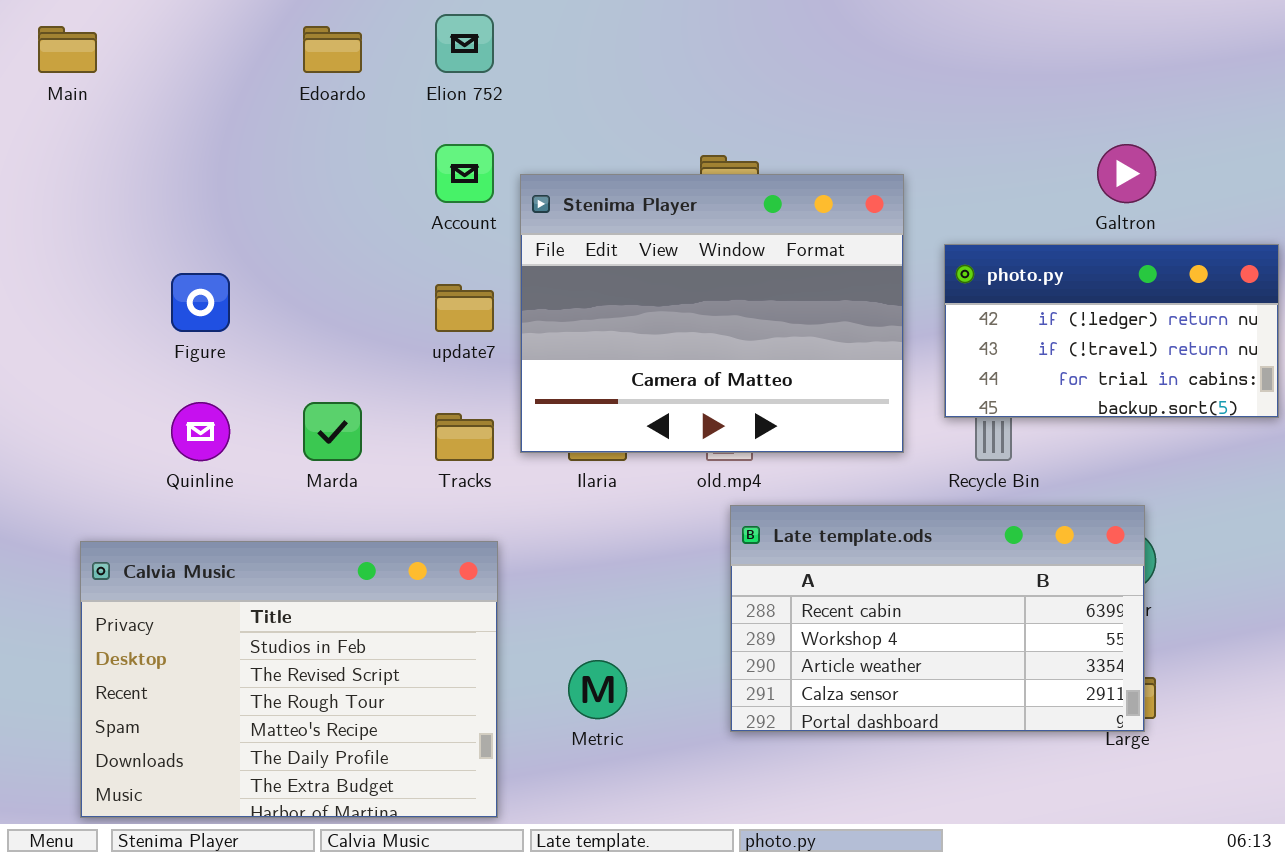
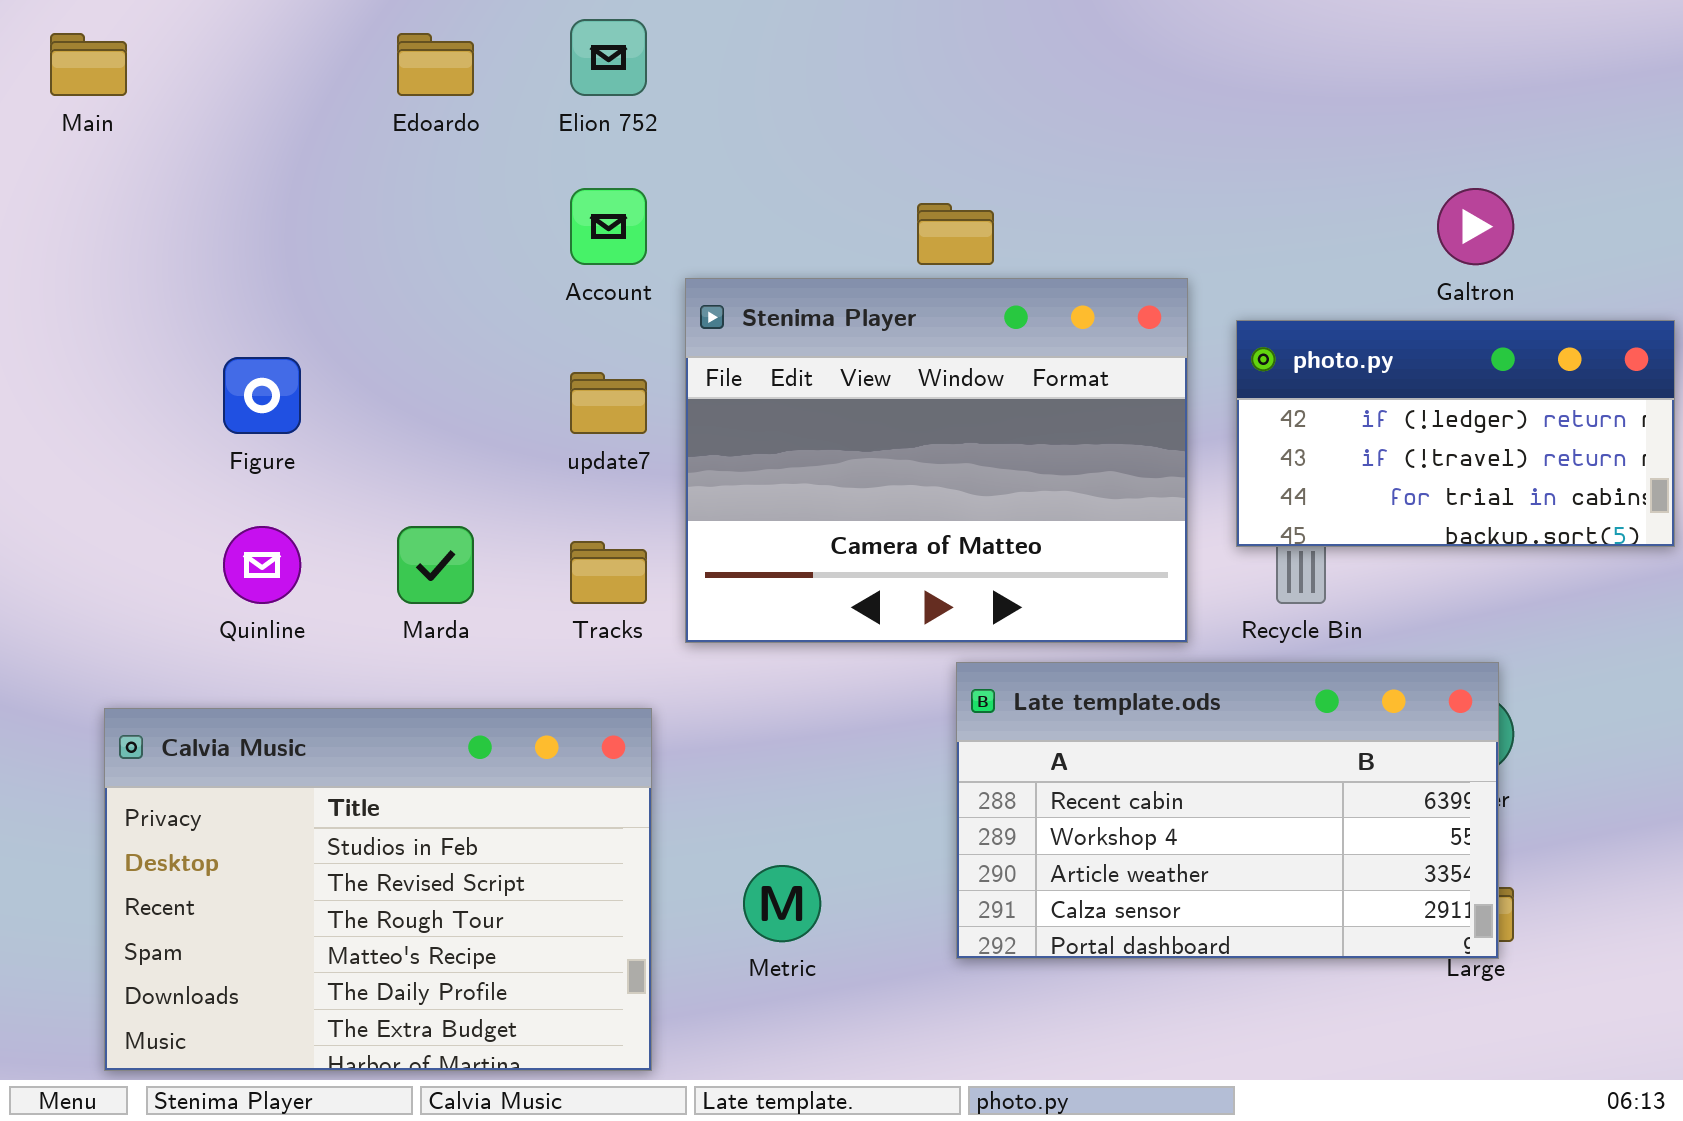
Stenima Player: [520,174,904,453] -> [685,278,1188,643], moved

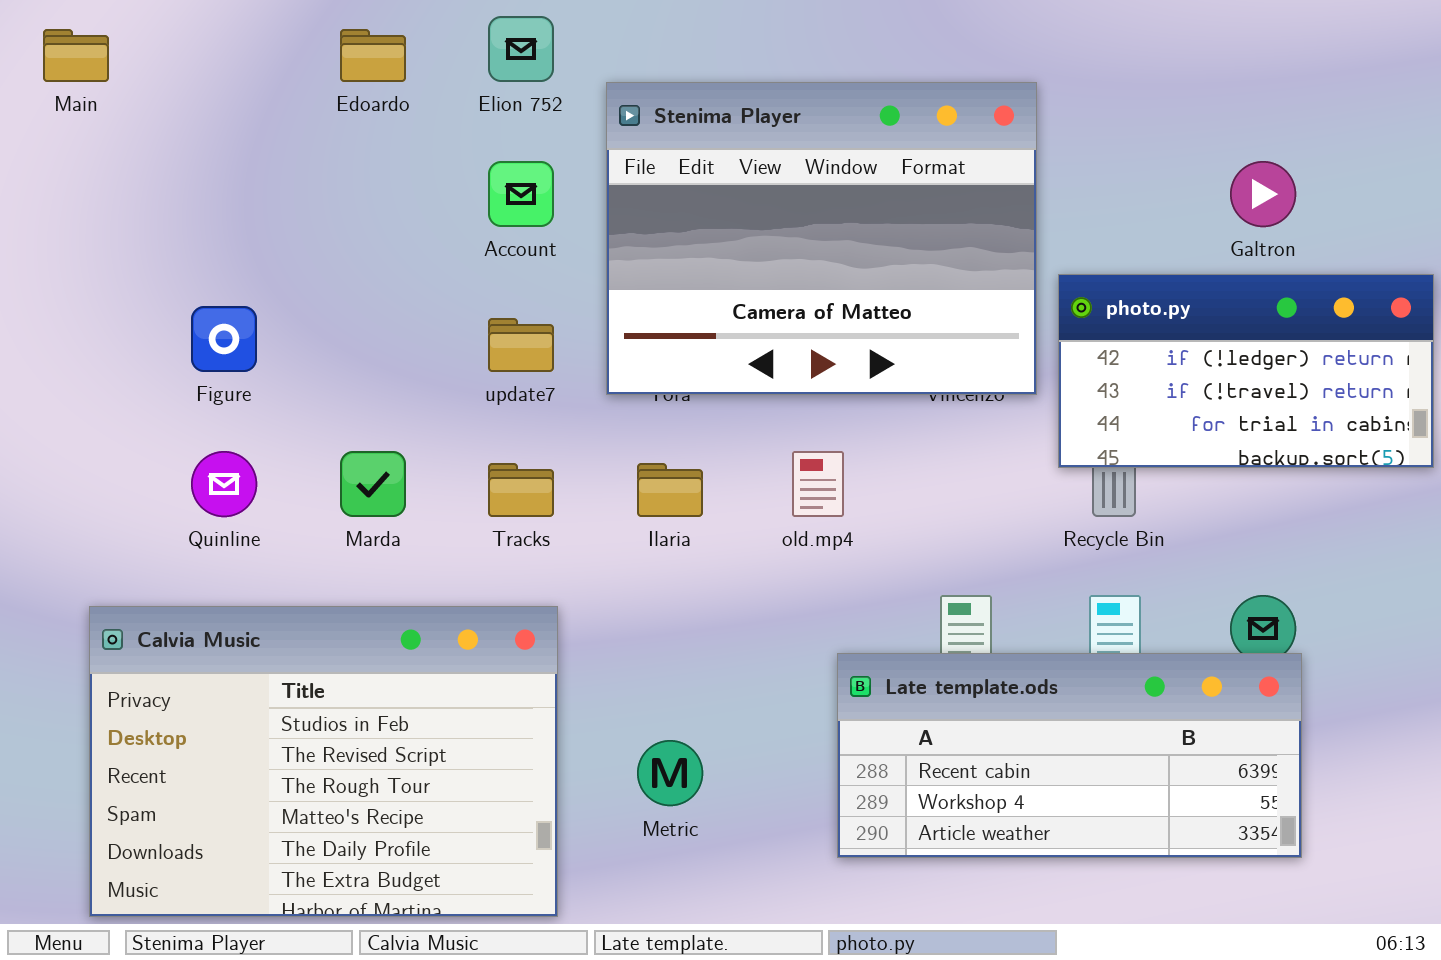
Stenima Player: [685,278,1188,643] -> [606,82,1037,395], moved
Late template.ods: [956,662,1499,959] -> [837,653,1302,858], moved, resized

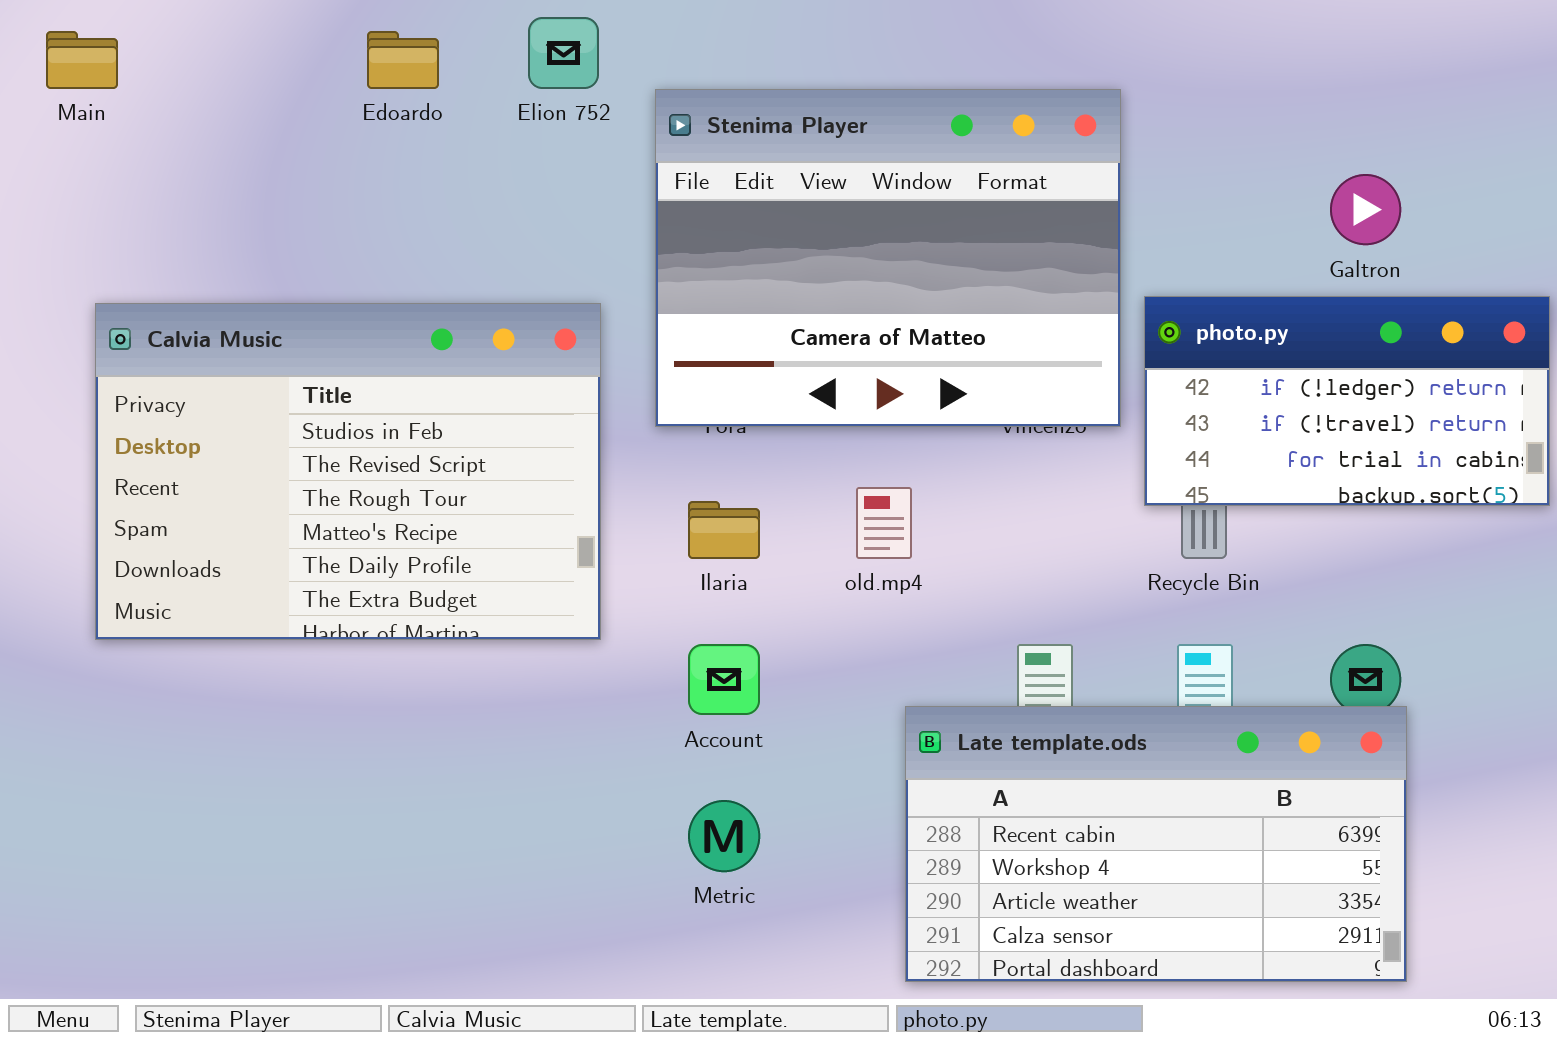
Account: [488,161,554,227] -> [688,644,760,715], moved
Calvia Music: [89,606,558,917] -> [95,303,601,640], moved
Late template.ods: [837,653,1302,858] -> [905,706,1407,982], resized

